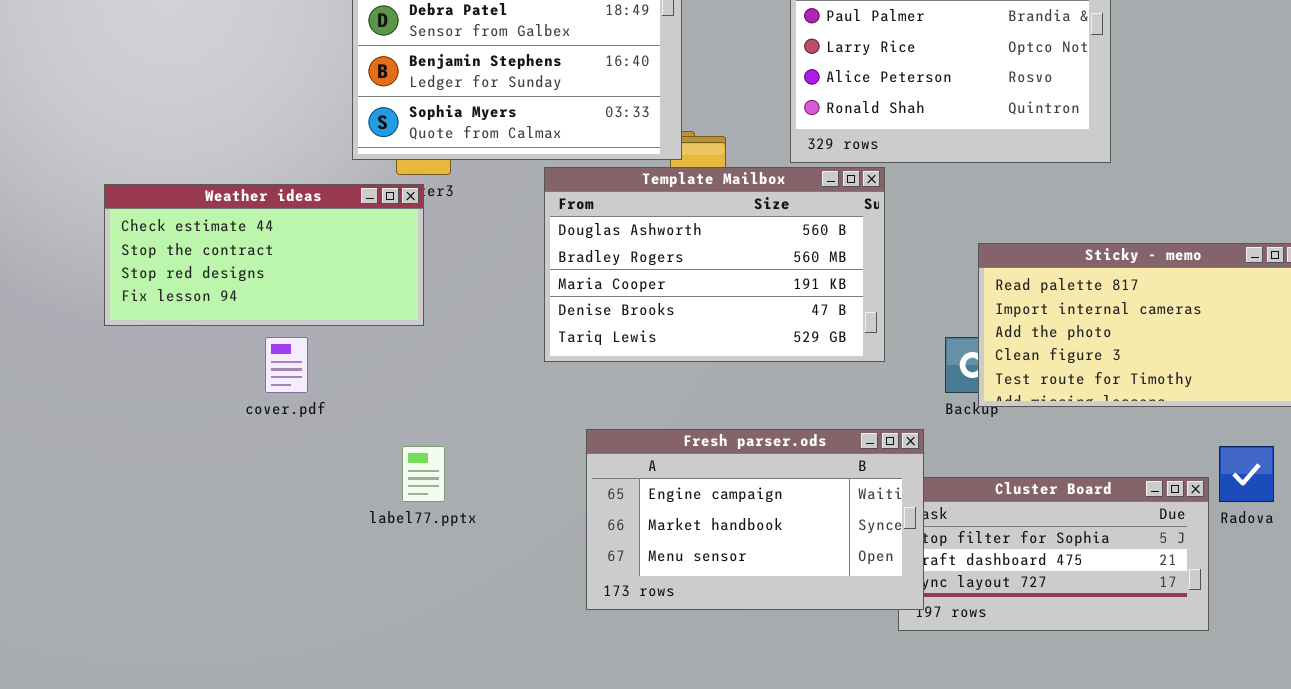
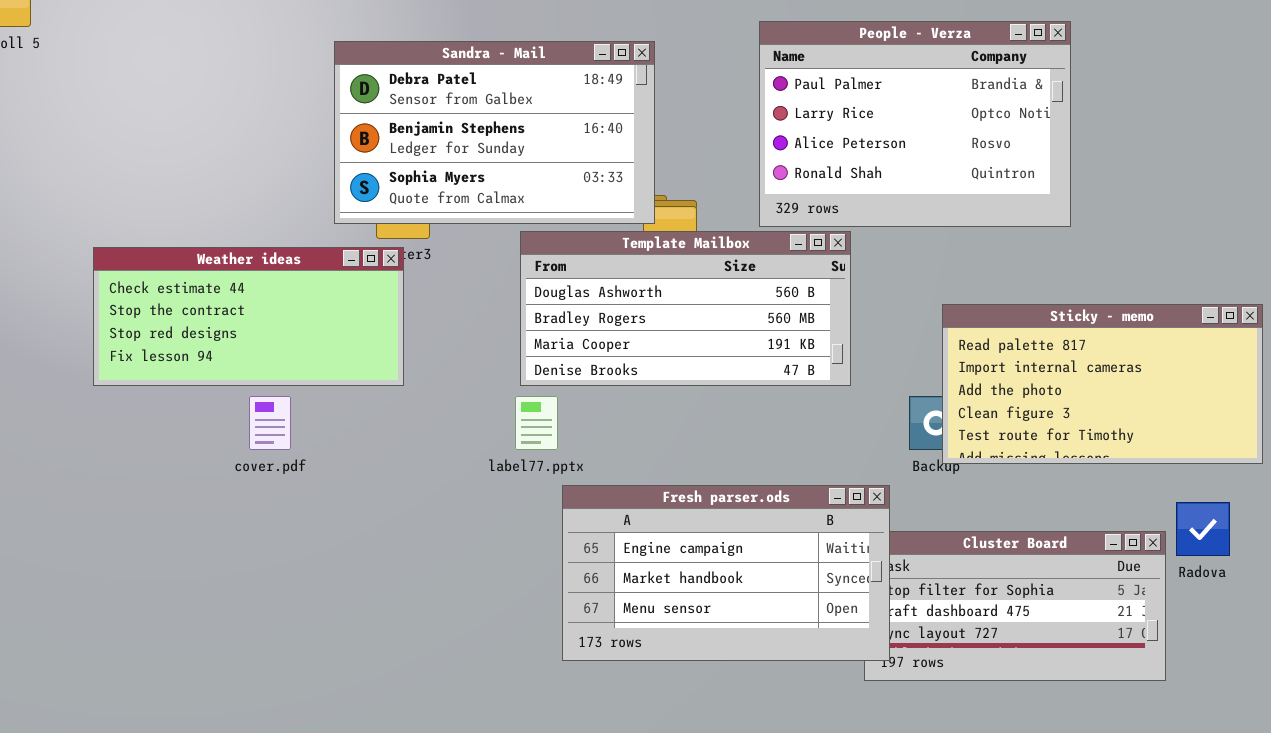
Template Mailbox: [544,167,885,362] -> [520,231,851,386], resized
label77.pptx: [402,446,445,502] -> [515,396,558,450], moved

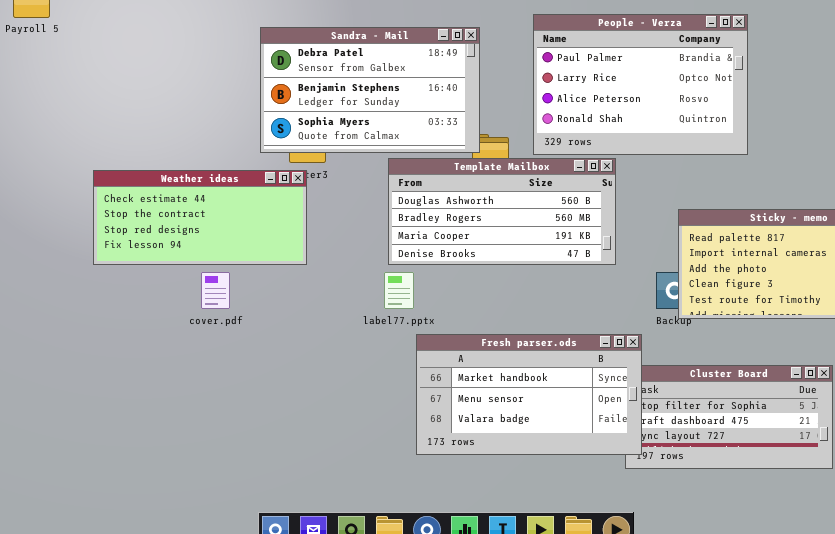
People - Verza: [759,21,1071,227] -> [533,14,748,155], moved
Fresh parser.ods: [562,485,890,661] -> [416,334,642,455], scrolled down 1 row

